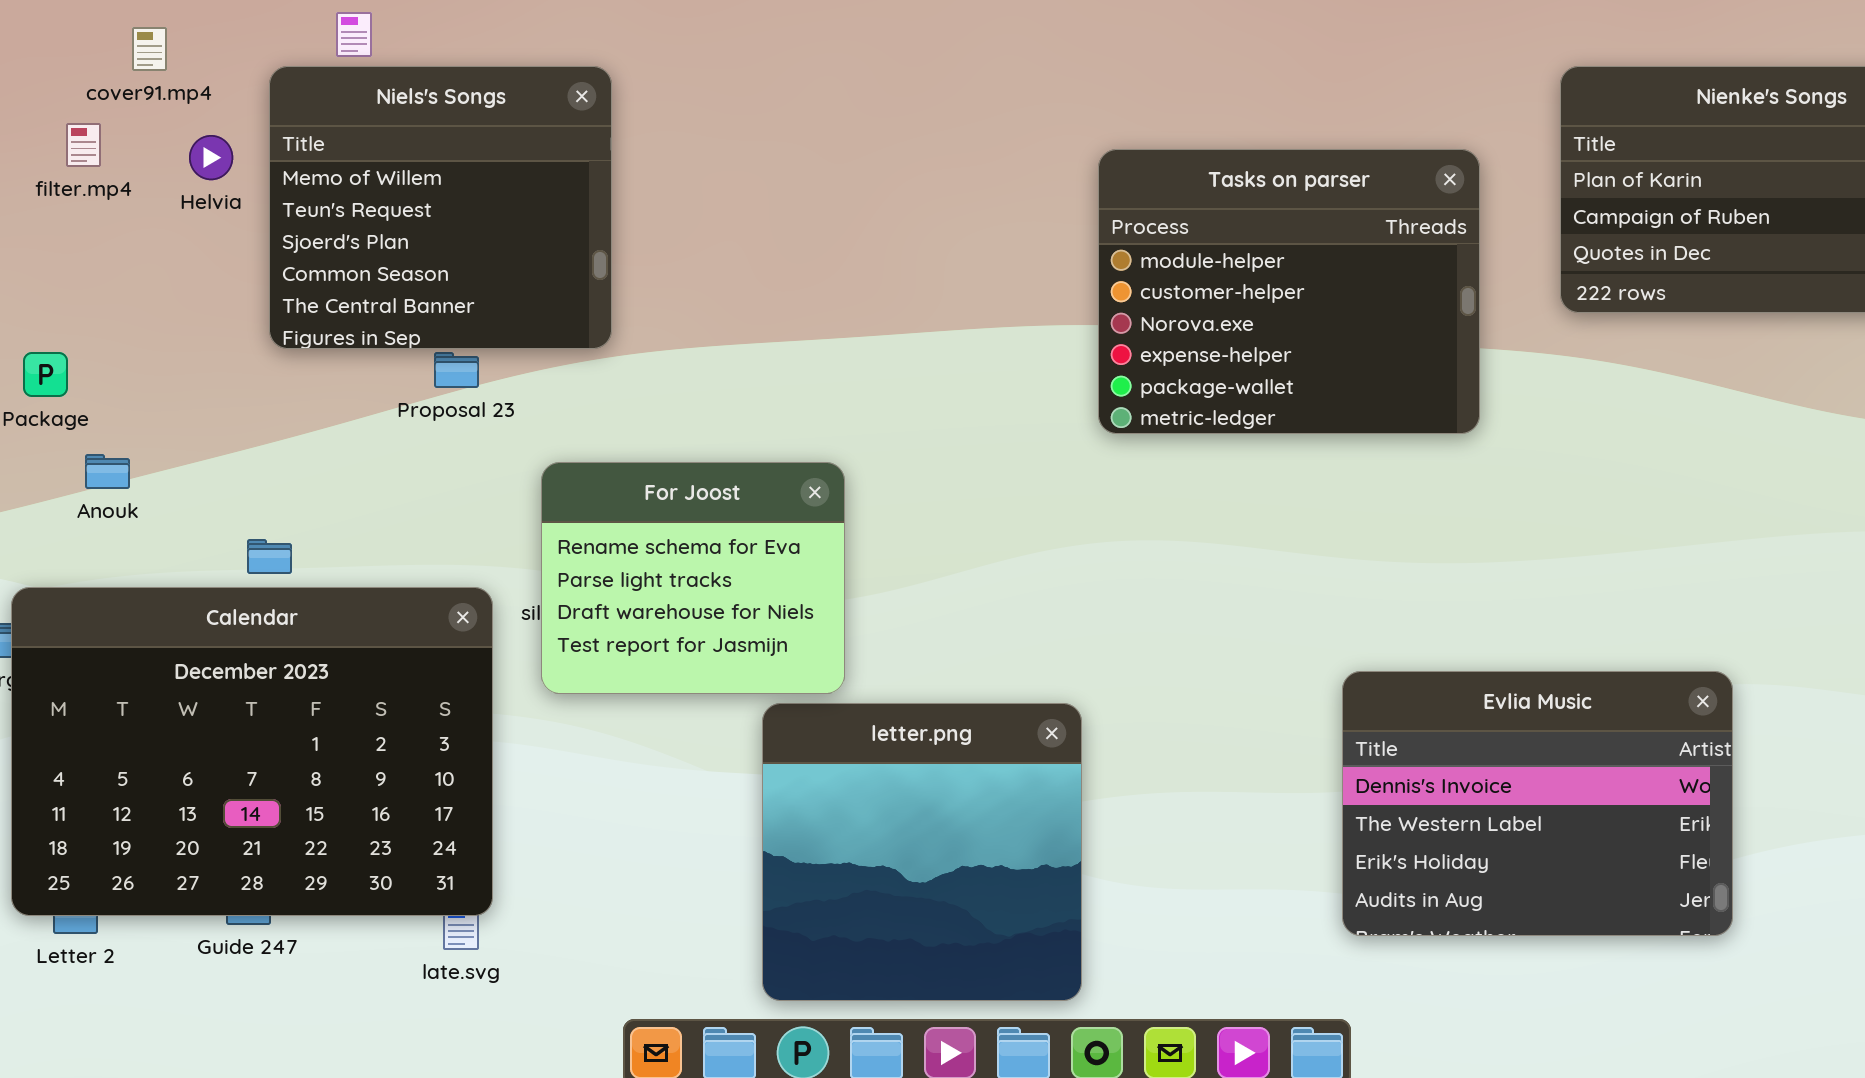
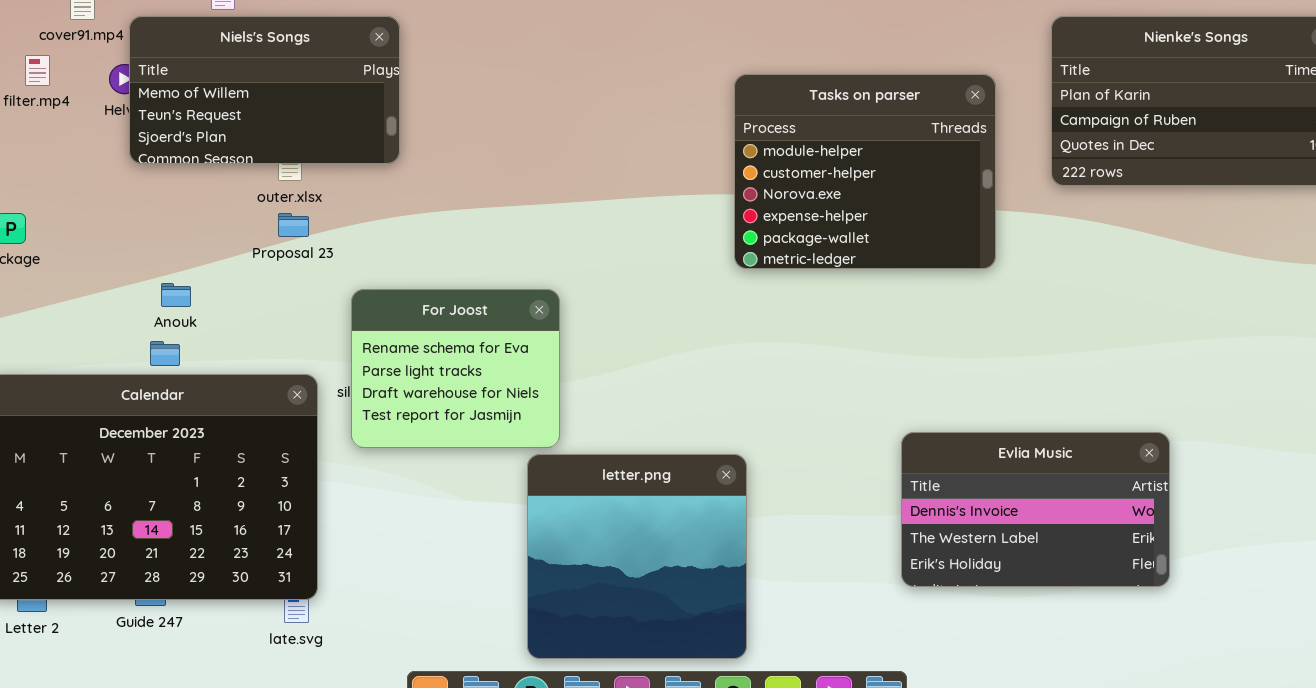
Niels's Songs: [269,66,612,349] -> [129,16,400,164], resized
Anouk: [85,454,130,489] -> [161,283,191,307], moved
Evlia Music: [1342,671,1733,936] -> [901,432,1170,587], resized
letter.png: [762,703,1082,1001] -> [527,454,747,659], moved

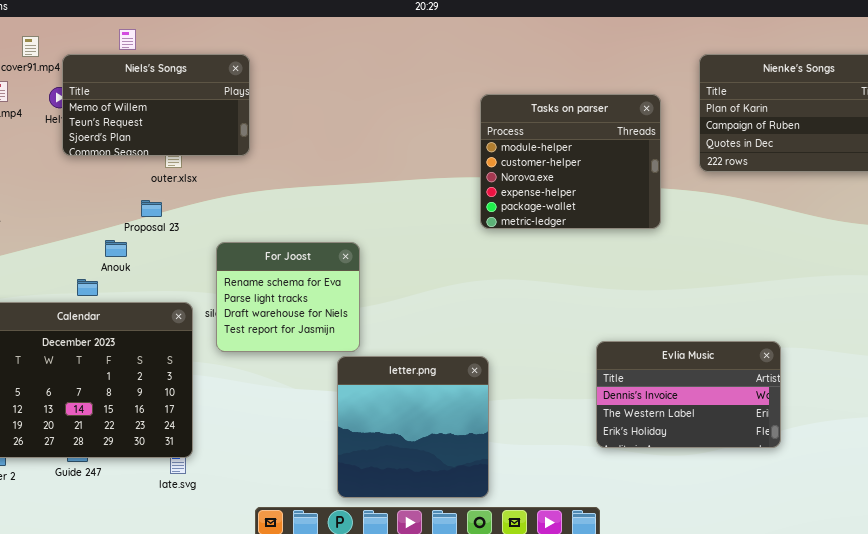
Proposal 23: [278,213,309,237] -> [141,200,162,217], moved
Anouk: [161,283,191,307] -> [105,240,127,257], moved

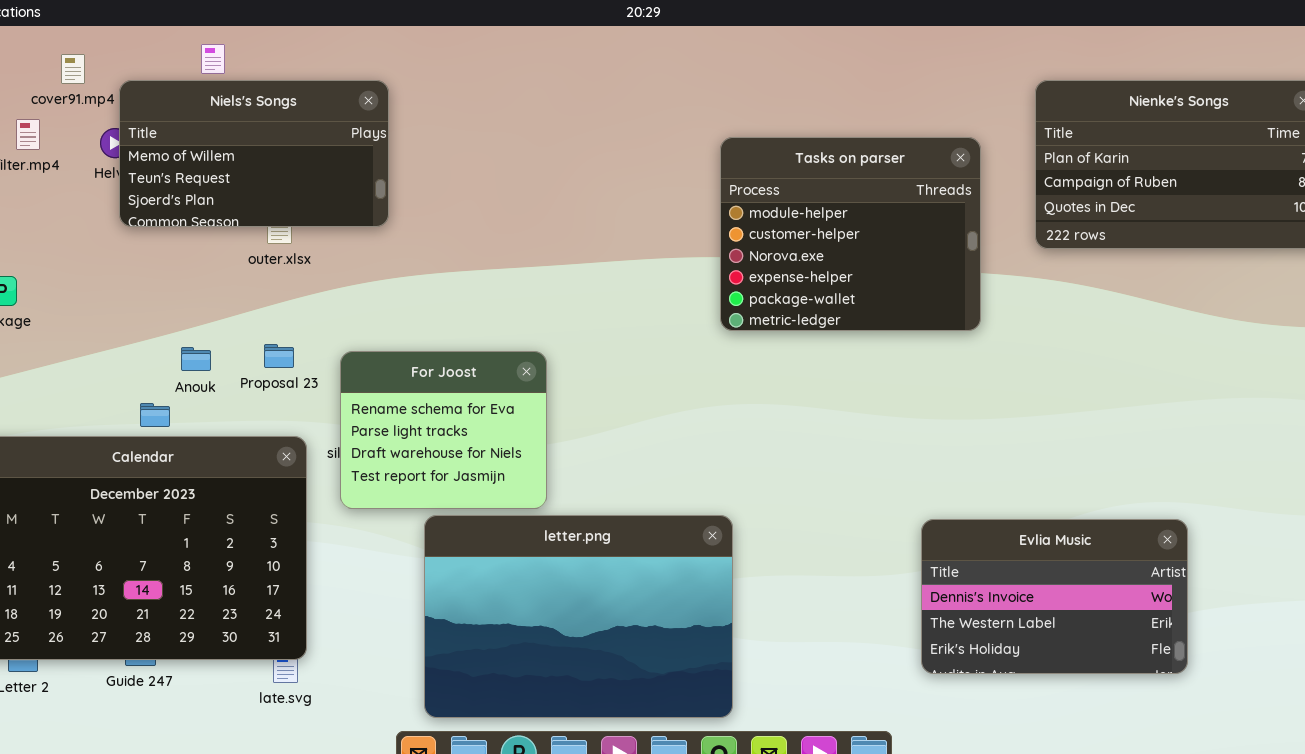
Proposal 23: [141,200,162,217] -> [264,344,294,368], moved
Evlia Music: [596,341,781,448] -> [921,519,1188,674], moved
letter.png: [337,356,489,498] -> [424,515,733,718], resized

